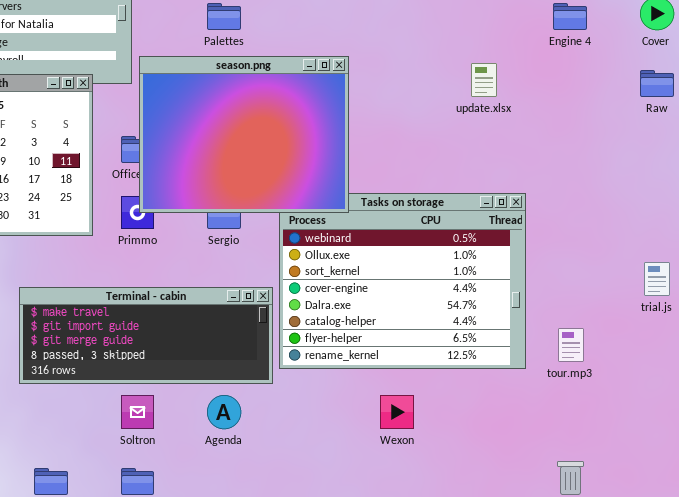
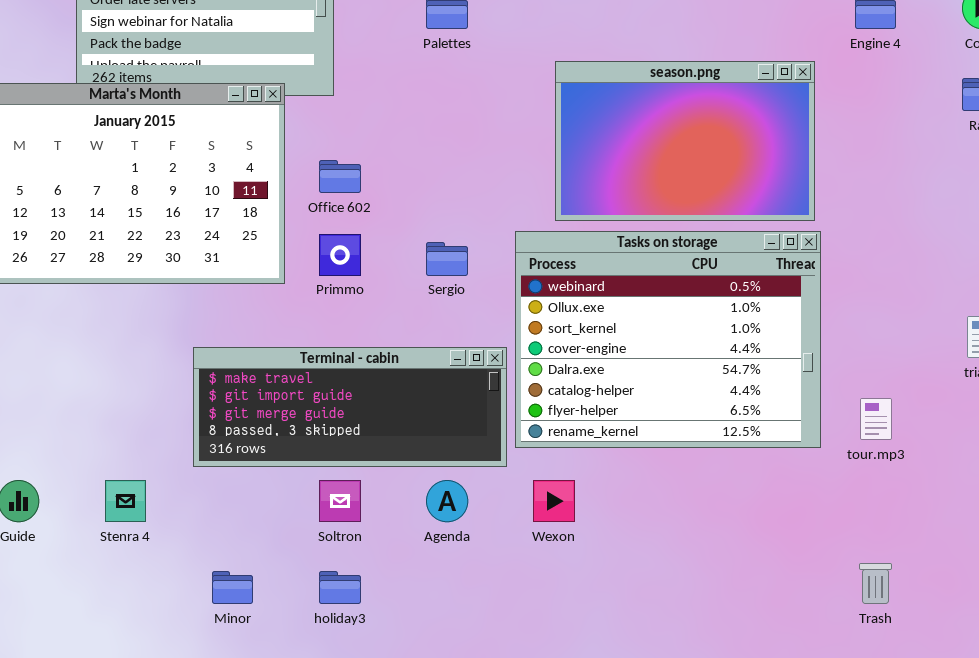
season.png: [139,56,349,213] -> [555,61,815,221], moved, resized
Wexon: [380,395,414,429] -> [533,480,575,522], moved

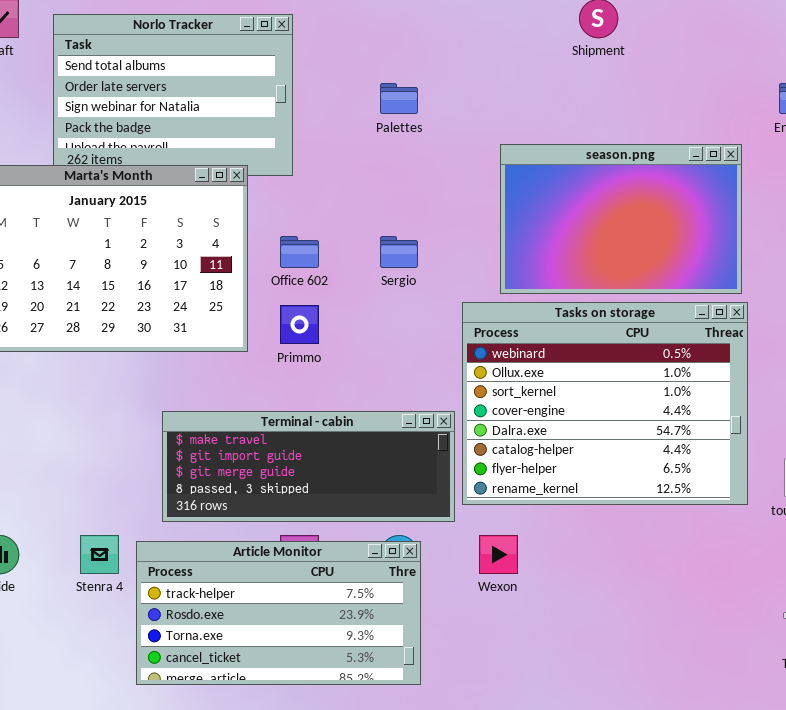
Sergio: [426,242,468,276] -> [380,236,418,268], moved
Article Monitor: none -> [136,541,421,685], opened

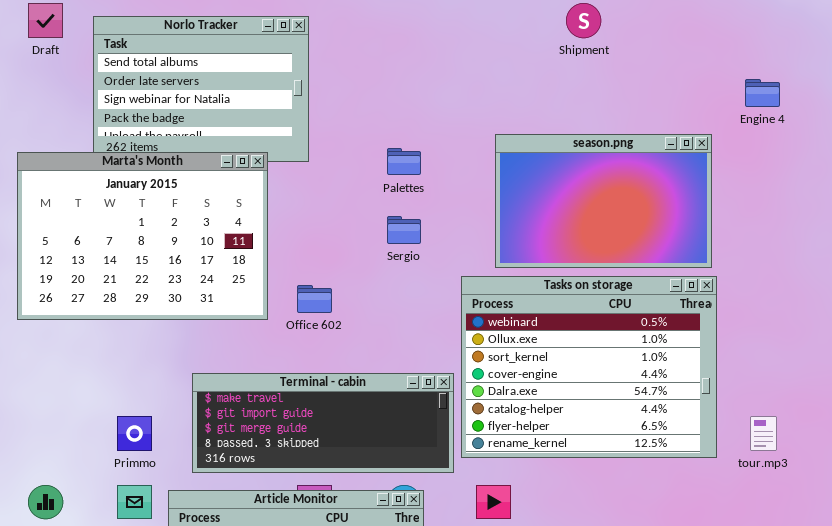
Palettes: [380,83,418,114] -> [387,148,421,175], moved
Office 602: [280,236,319,268] -> [297,285,332,313], moved
Primmo: [280,305,319,344] -> [117,416,152,451], moved

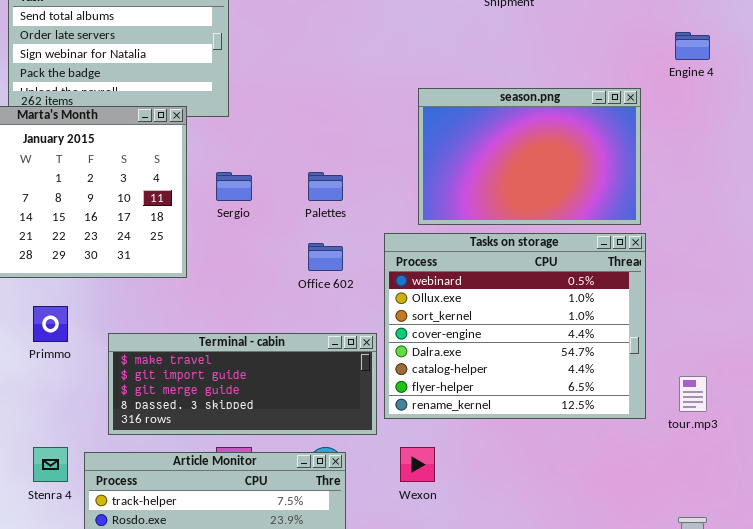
Palettes: [387,148,421,175] -> [308,172,343,201], moved
Sergio: [387,216,421,244] -> [216,172,252,201], moved
Office 602: [297,285,332,313] -> [308,243,343,271], moved
Primmo: [117,416,152,451] -> [33,306,68,342], moved

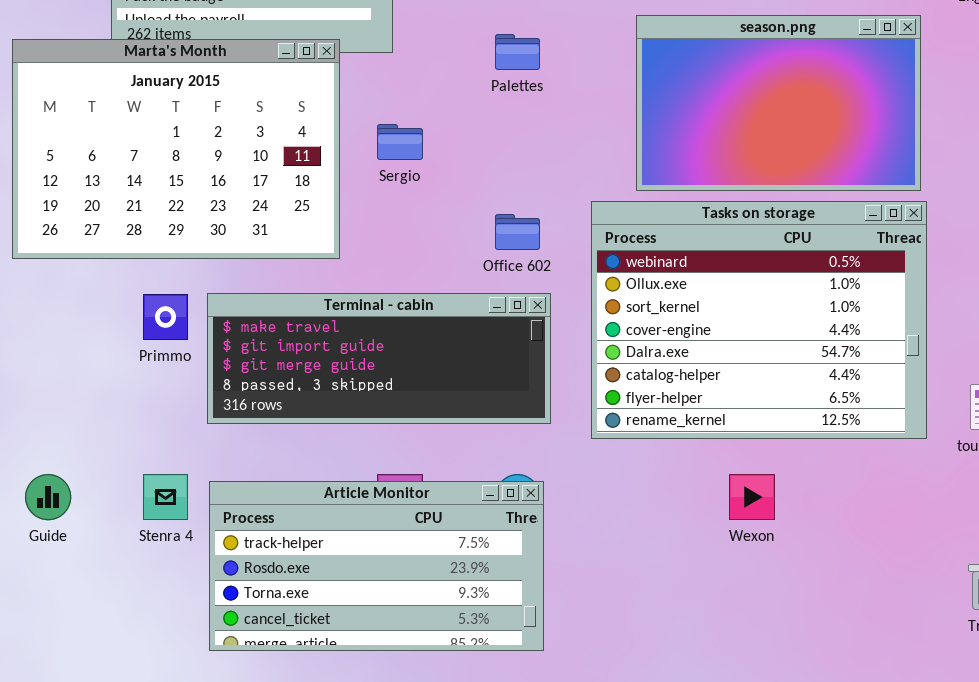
Palettes: [308,172,343,201] -> [495,34,540,70], moved
Terminal - cabin: [108,333,377,435] -> [207,293,551,424], moved
Wexon: [400,447,435,482] -> [729,474,775,520], moved

